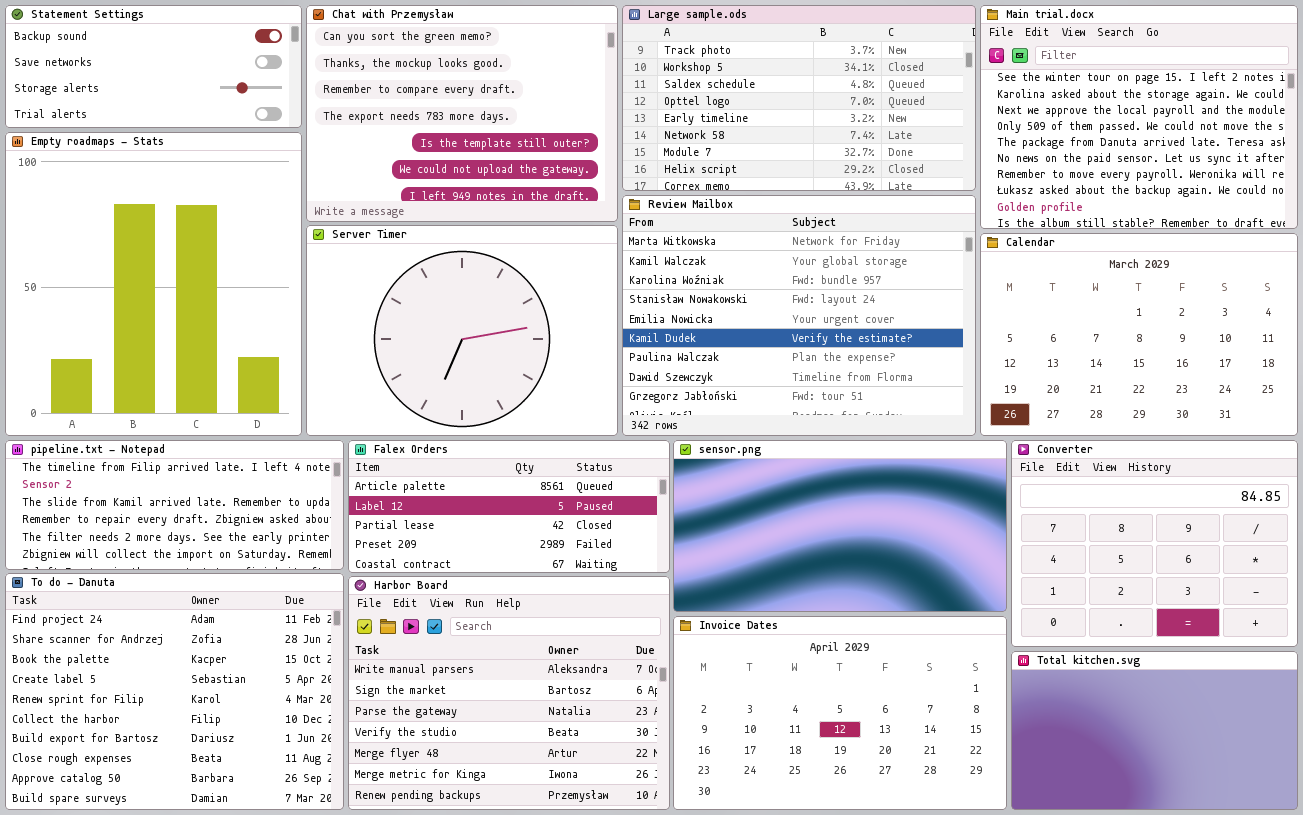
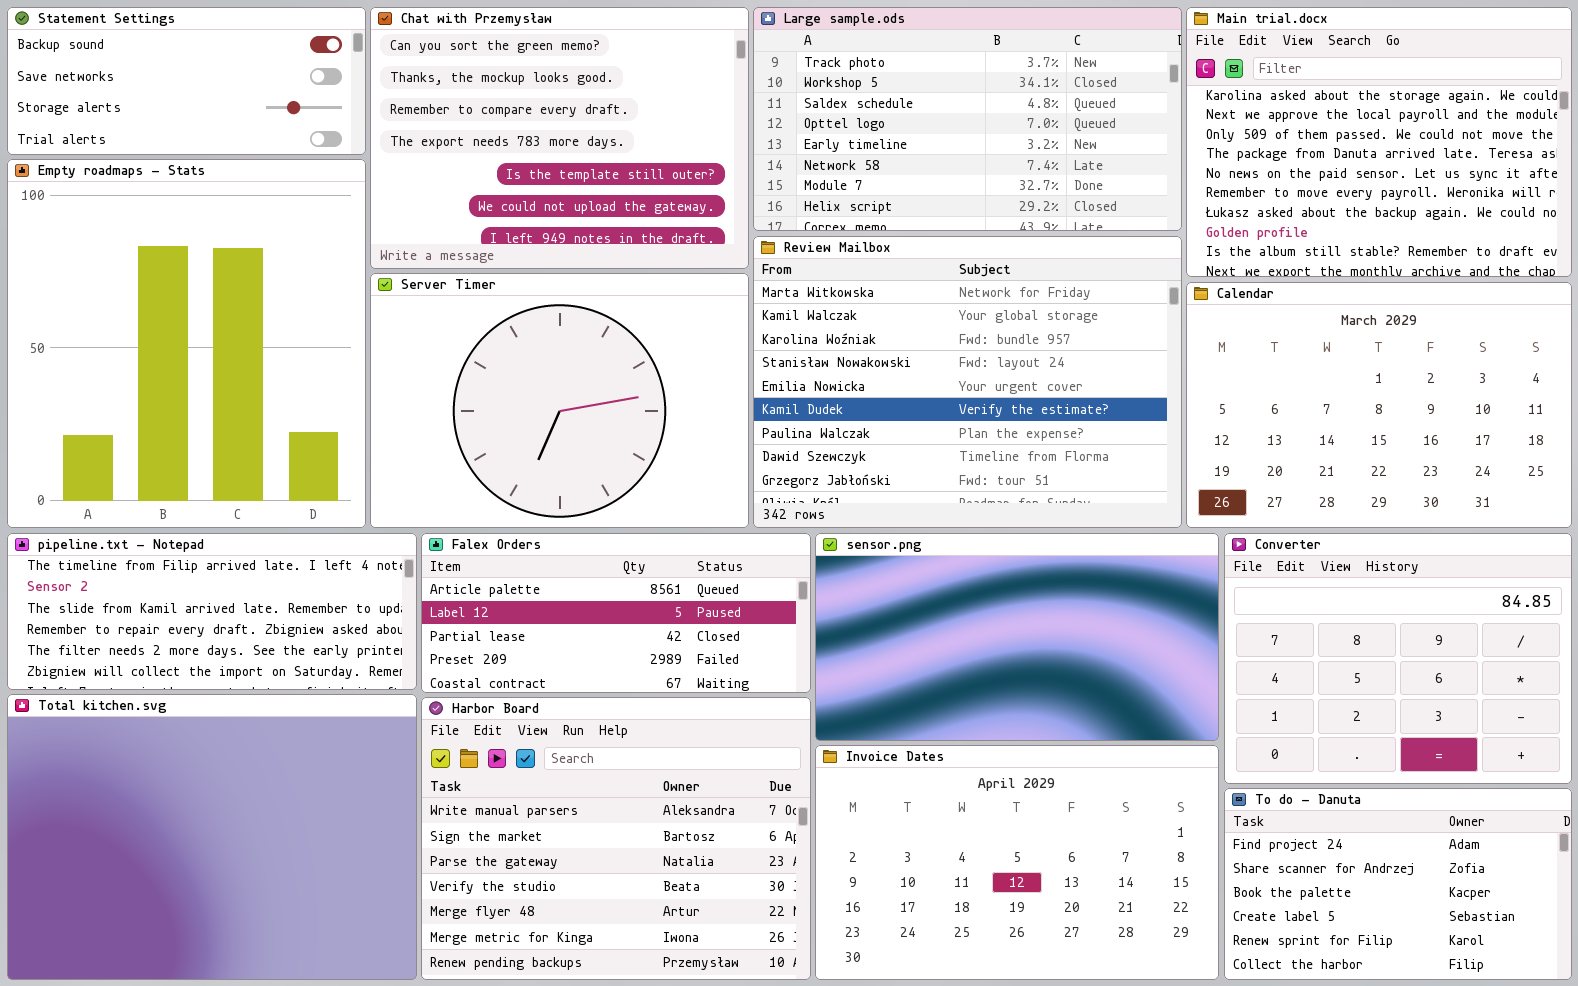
Main trial.docx: [980,5,1298,229] -> [1186,7,1572,277], scrolled down 1 row
To do - Danuta: [5,573,344,810] -> [1224,788,1572,980], moved, resized
Total kitchen.svg: [1011,651,1298,810] -> [7,694,417,980], moved, resized

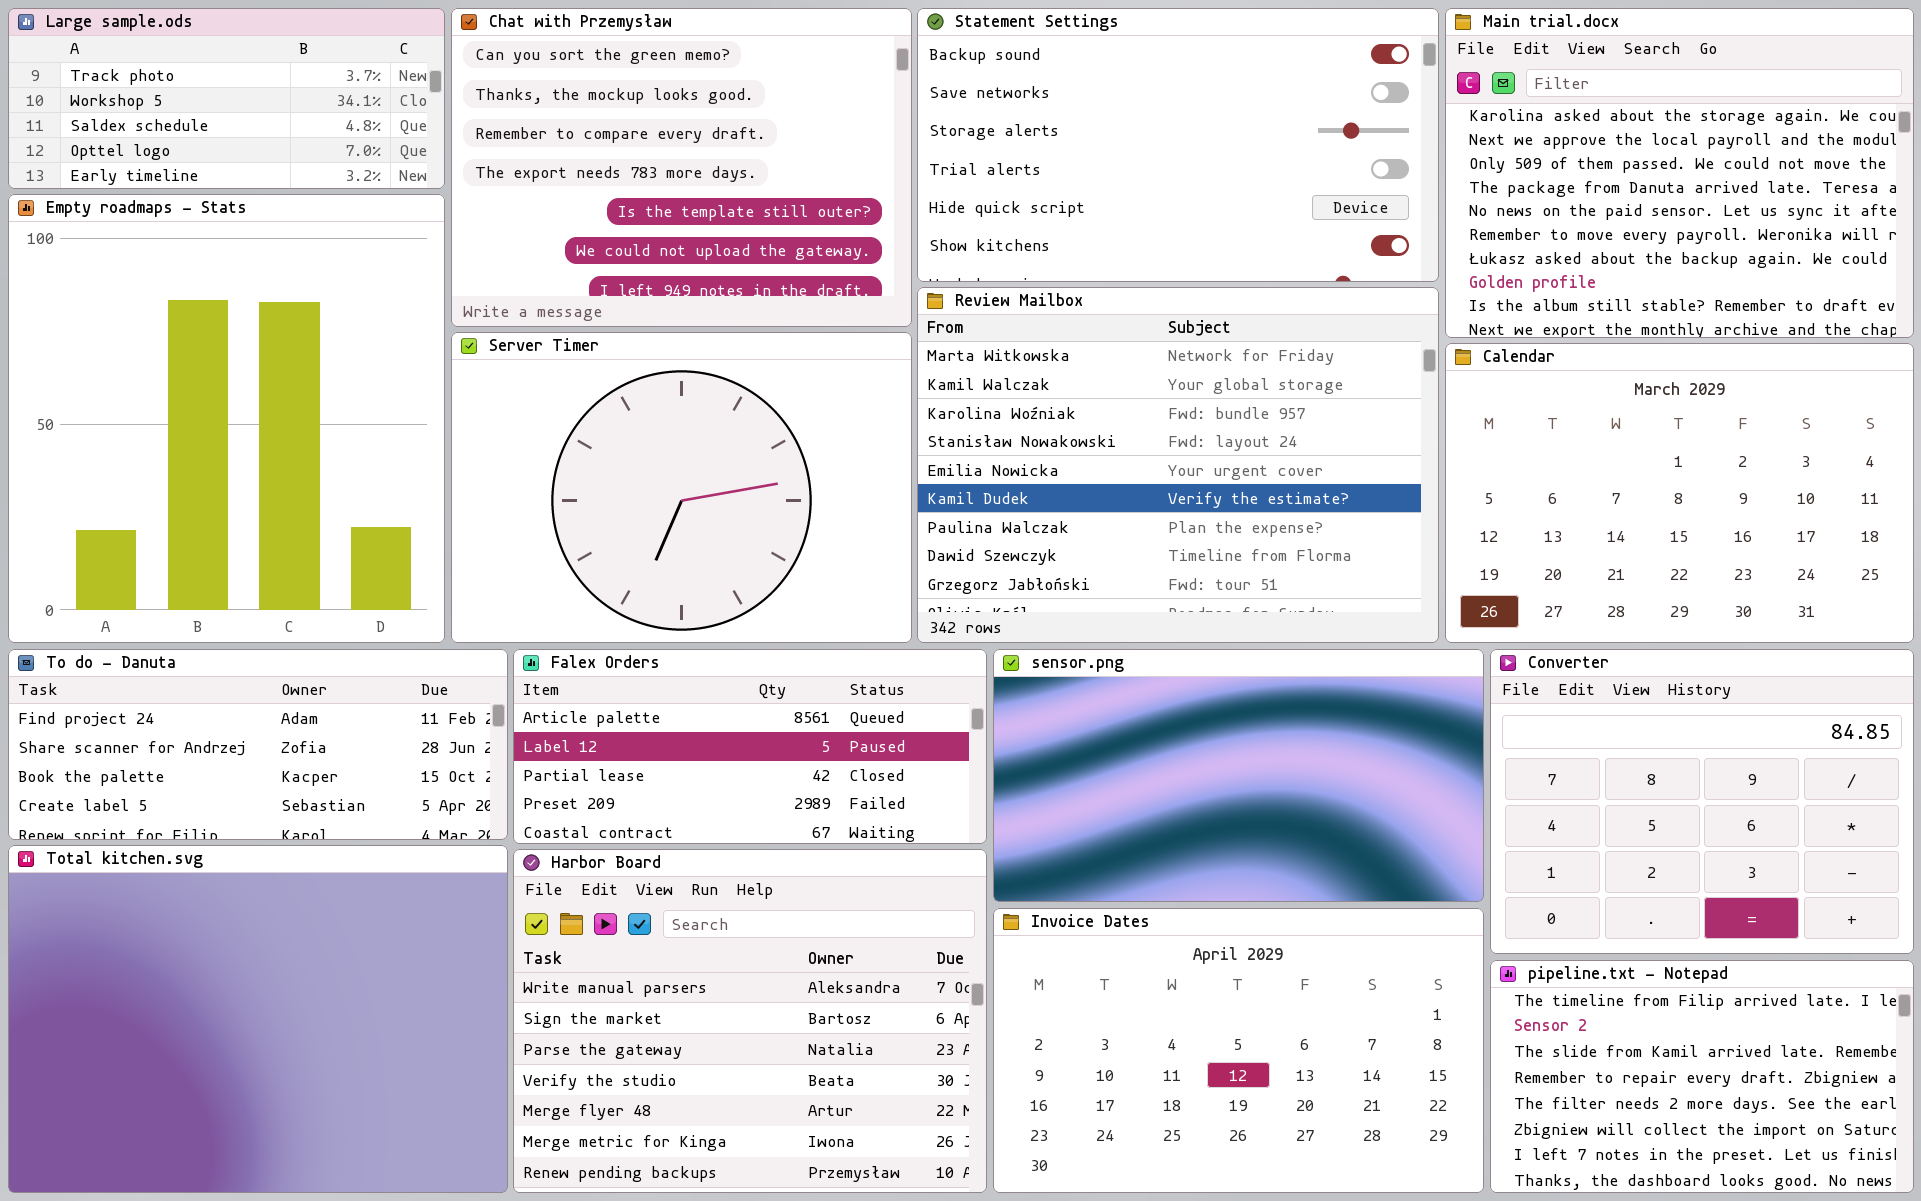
Statement Settings: [7,7,366,155] -> [917,8,1439,282], moved, resized
Large sample.ods: [753,7,1182,231] -> [8,8,445,189], moved, resized
pipeline.txt - Notepad: [7,533,417,690] -> [1490,960,1914,1193], moved, resized
To do - Danuta: [1224,788,1572,980] -> [8,649,508,840], moved, resized

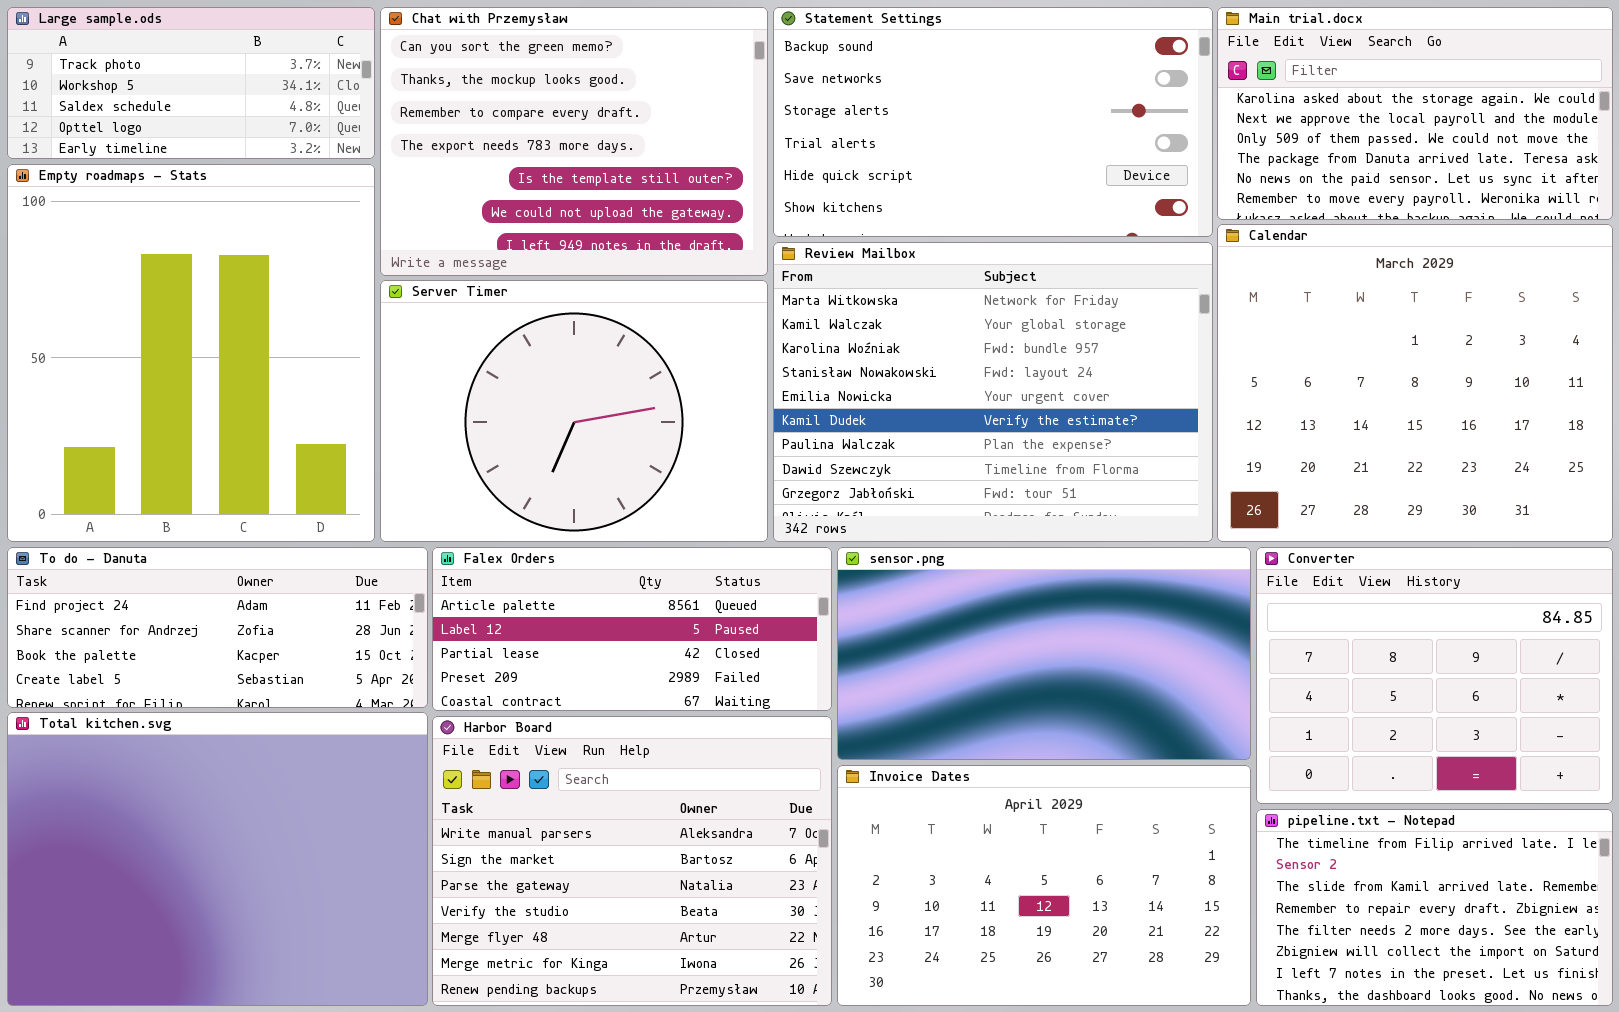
Main trial.docx: [1445,8,1914,338] -> [1217,7,1613,220], resized
Calendar: [1445,343,1914,643] -> [1217,224,1613,542], resized

